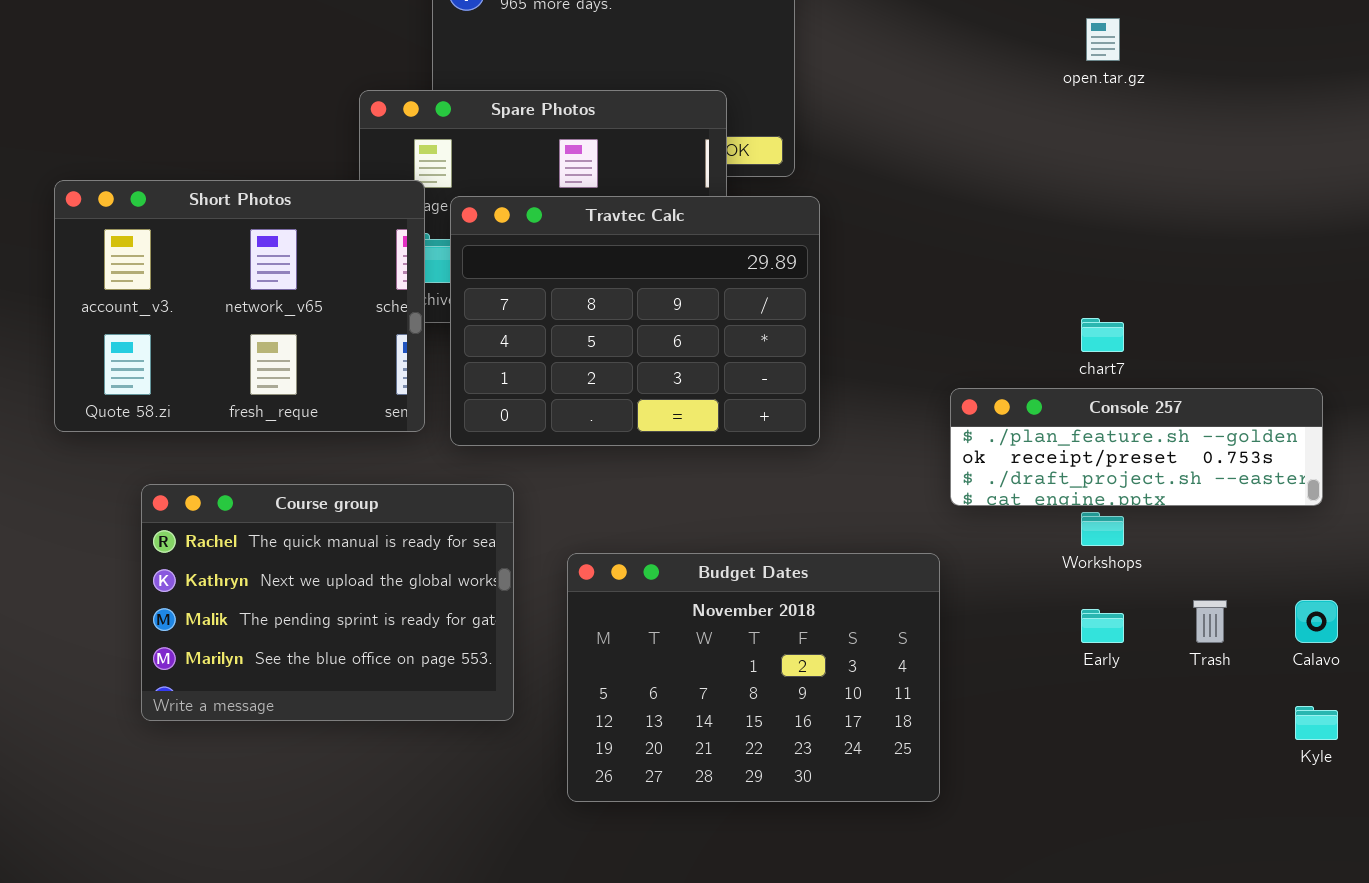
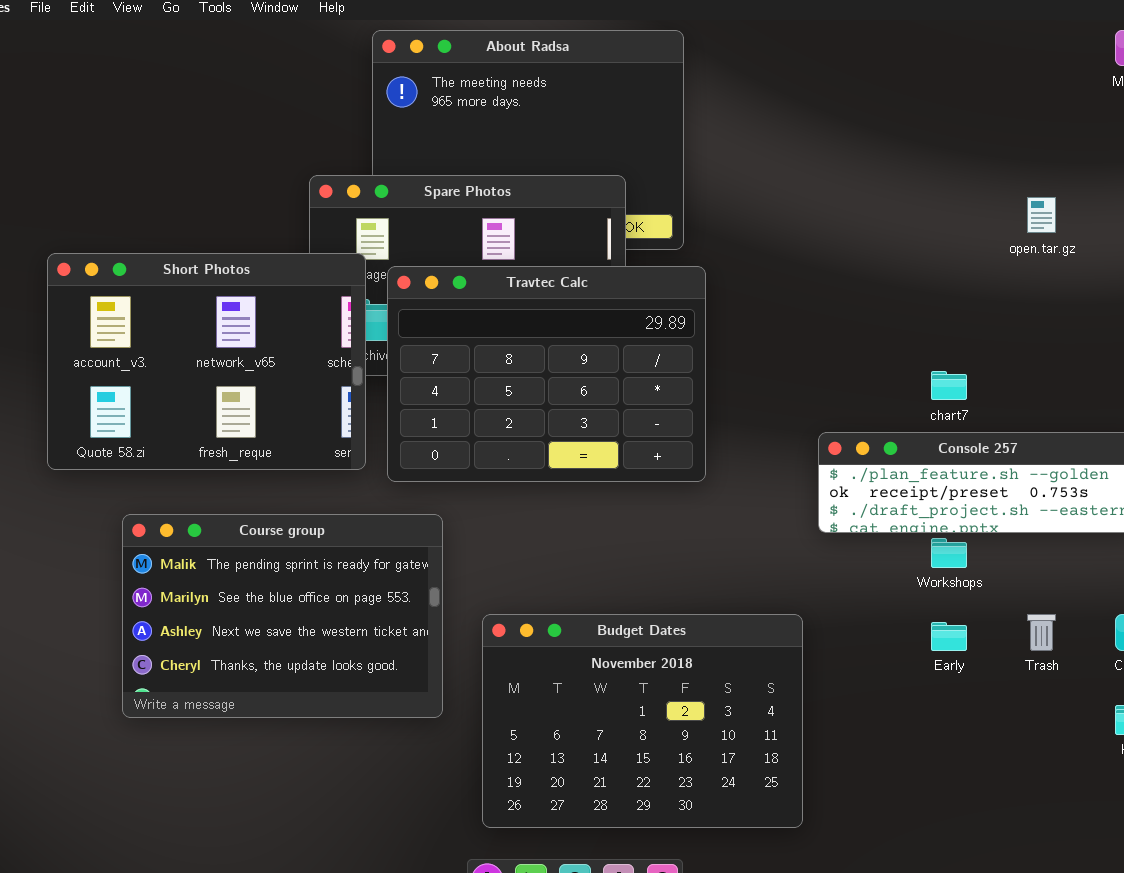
open.tar.gz: [1086,18,1120,61] -> [1027,197,1056,233], moved
Course group: [141,484,514,721] -> [122,514,443,718], scrolled down 2 rows
Budget Dates: [567,553,940,802] -> [482,614,803,828], moved

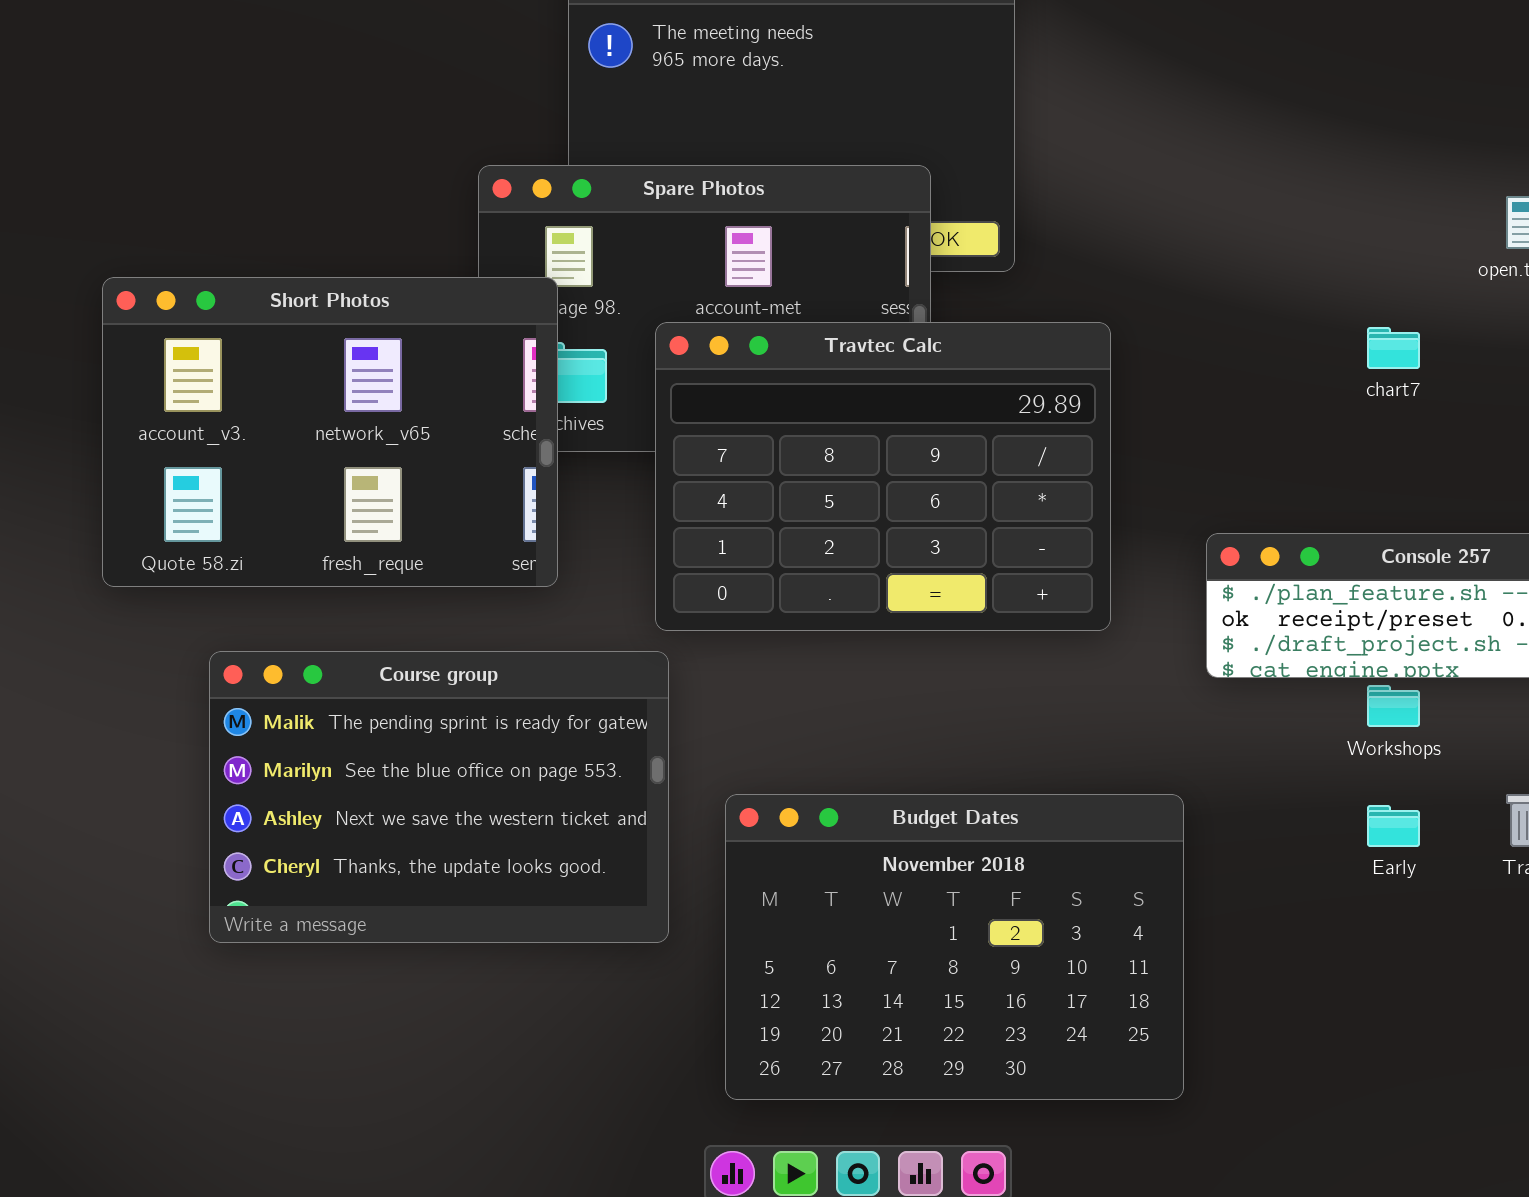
Travtec Calc: [387,266,706,482] -> [655,322,1111,631], moved
chart7: [931,371,967,400] -> [1367,327,1420,369], moved

